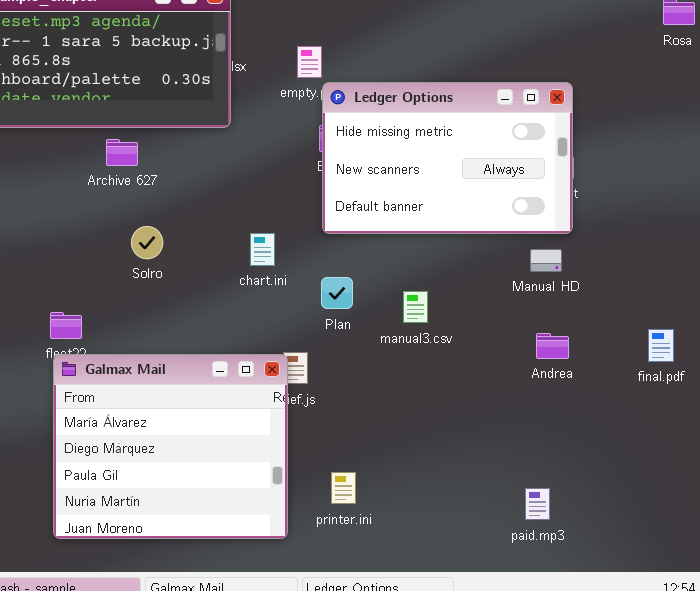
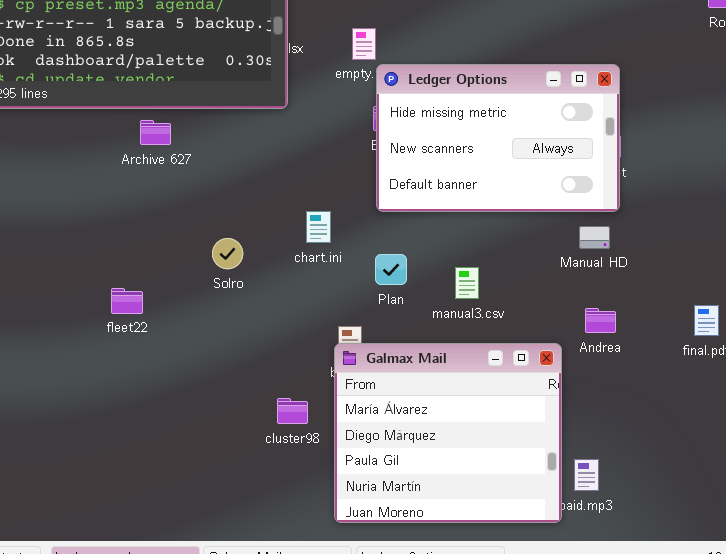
Archive 627: [106,139,138,166] -> [140,120,171,145], moved
Solro: [131,226,163,259] -> [212,238,243,269], moved
Galmax Mail: [53,354,288,539] -> [334,343,562,523], moved

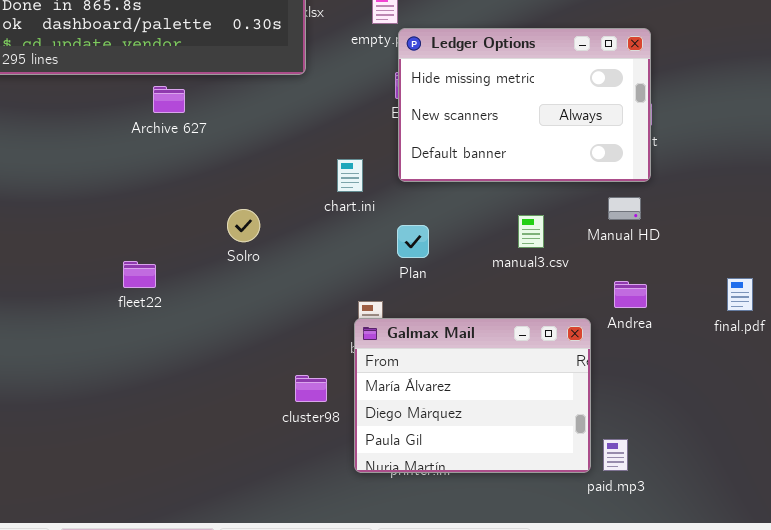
chart.ini: [306,211,331,243] -> [337,159,363,192], moved
manual3.csv: [455,267,479,299] -> [518,215,544,248], moved
Galmax Mail: [334,343,562,523] -> [354,318,591,473], resized

